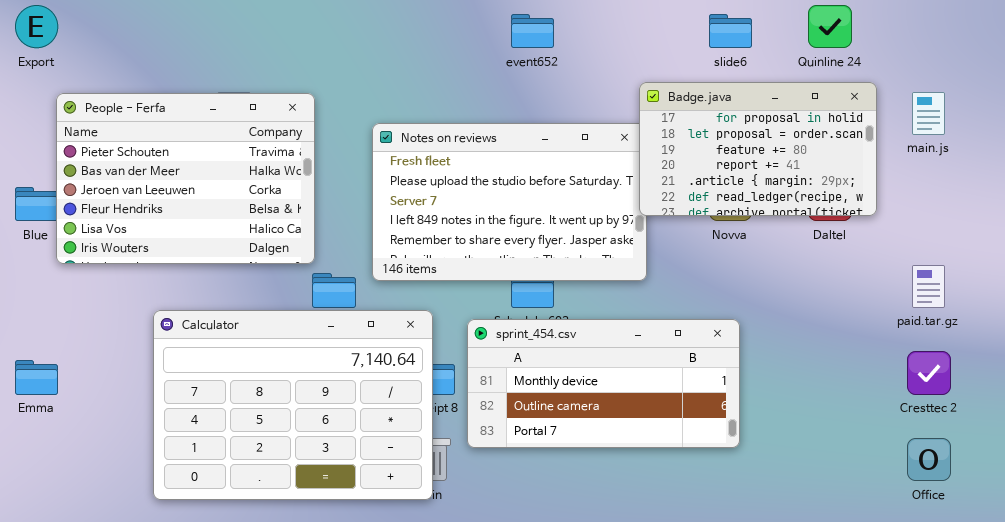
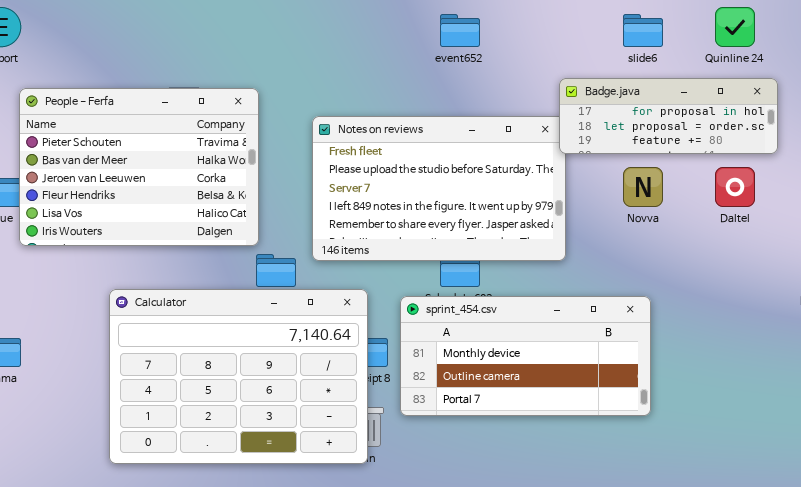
Badge.java: [639,82,877,216] -> [559,78,778,154], resized

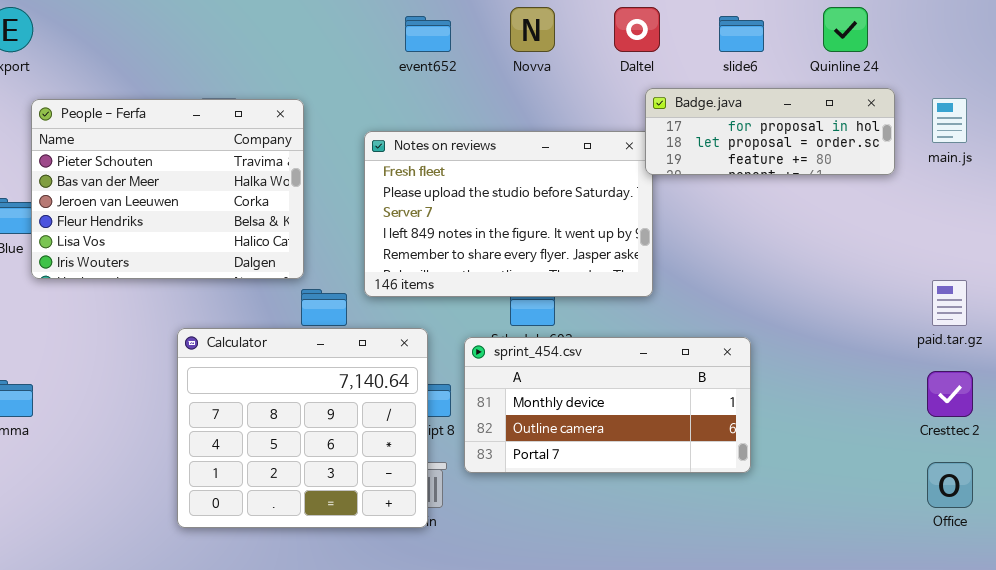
event652: [440,14,480,47] -> [405,16,451,52], moved
Novva: [623,167,663,207] -> [510,7,555,52], moved
Daltel: [715,167,755,207] -> [614,7,660,52], moved
Calculator: [109,289,368,464] -> [177,328,428,528], resized

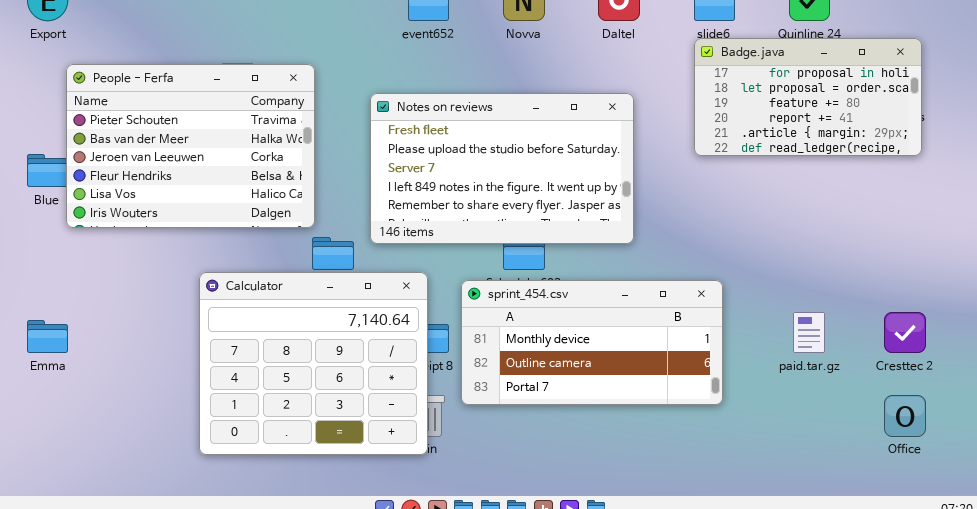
Badge.java: [645,88,895,175] -> [694,38,922,156], moved, resized
paid.tar.gz: [932,280,967,326] -> [793,312,825,353], moved

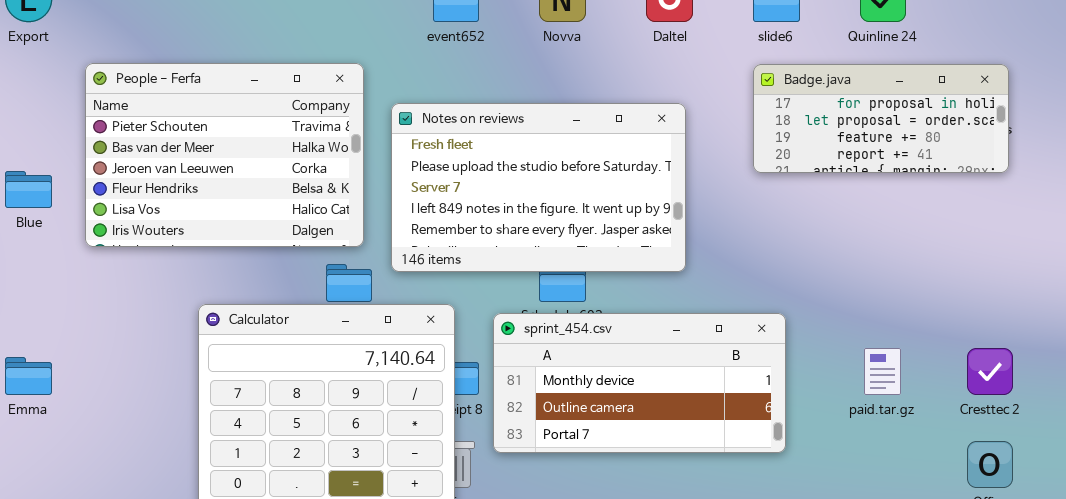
Badge.java: [694,38,922,156] -> [753,64,1009,173], resized
People - Ferfa: [66,64,315,228] -> [85,63,364,247], moved

